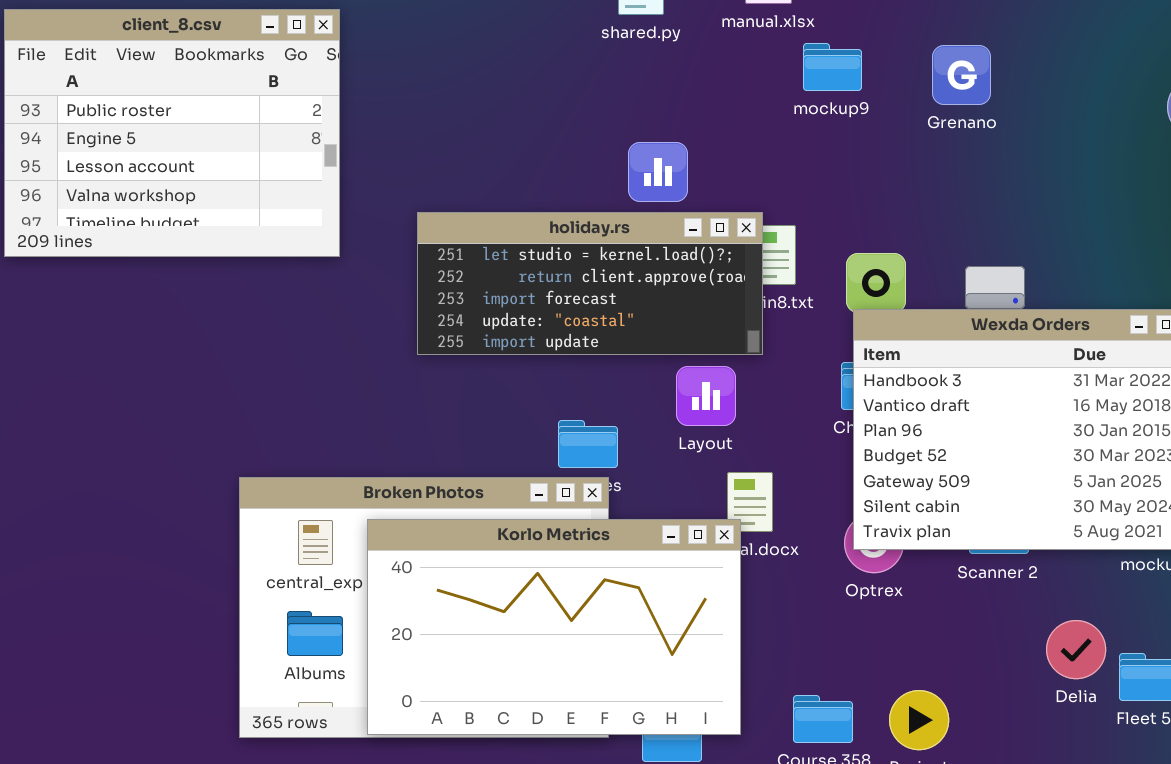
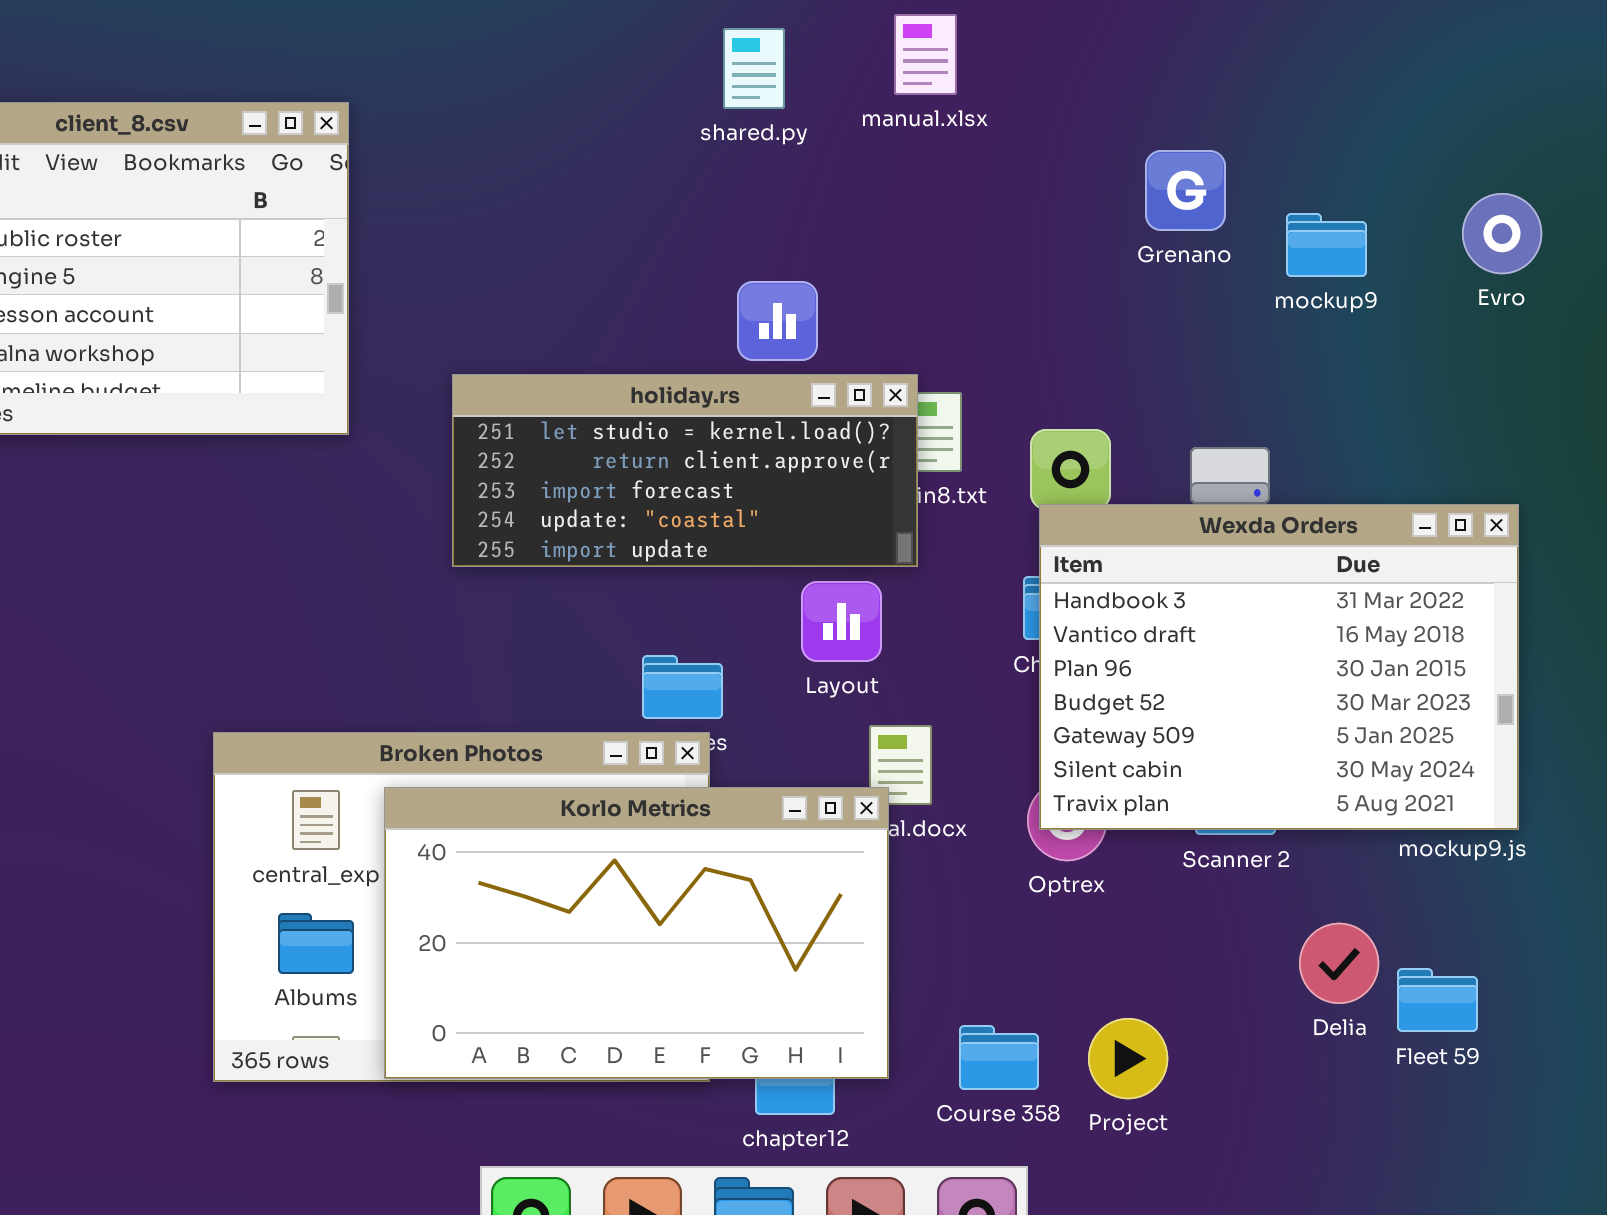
mockup9: [803,43,862,91] -> [1286,213,1367,277], moved

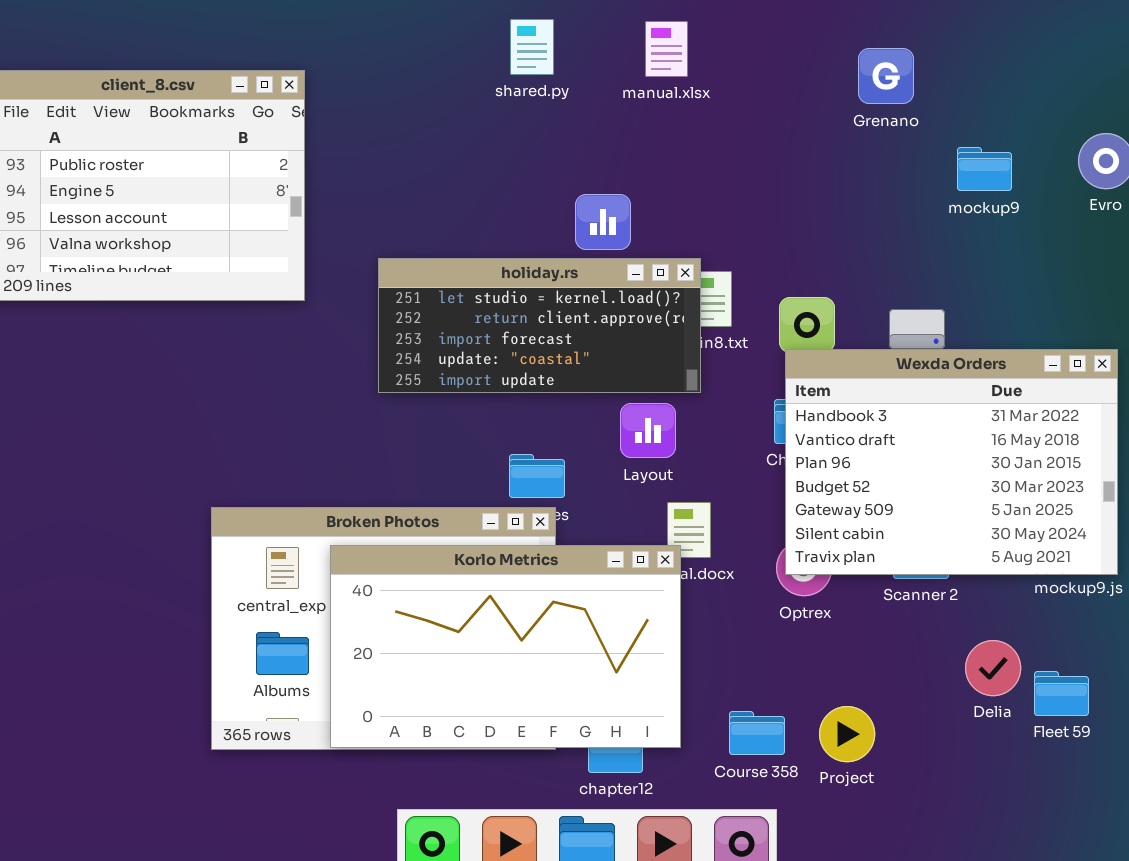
manual.xlsx: [894,14,957,95] -> [645,21,688,77], moved
shared.py: [723,28,785,109] -> [510,19,554,75], moved
Grenano: [1145,150,1226,231] -> [858,48,914,104], moved

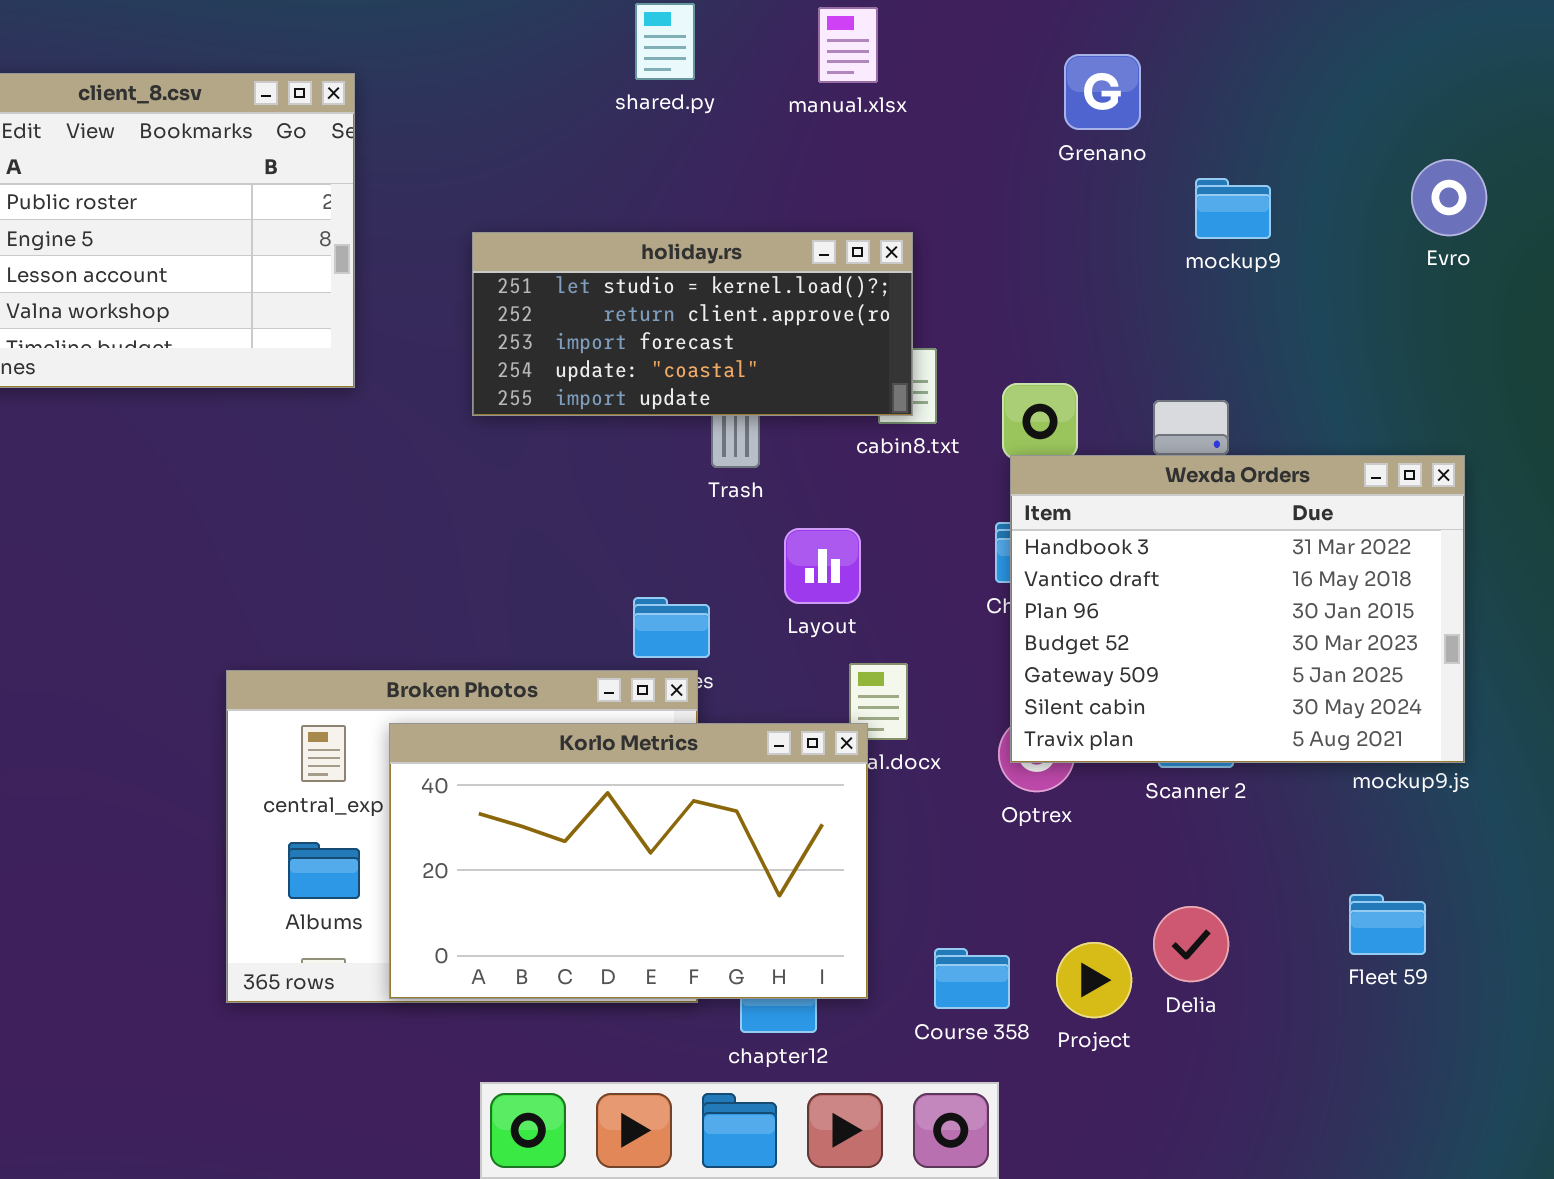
Grenano: [858,48,914,104] -> [1064,54,1141,130], moved
mockup9: [957,147,1012,191] -> [1195,178,1271,239], moved
holiday.rs: [378,258,701,393] -> [472,232,913,416], moved
Delia: [965,640,1021,696] -> [1153,906,1229,982], moved

